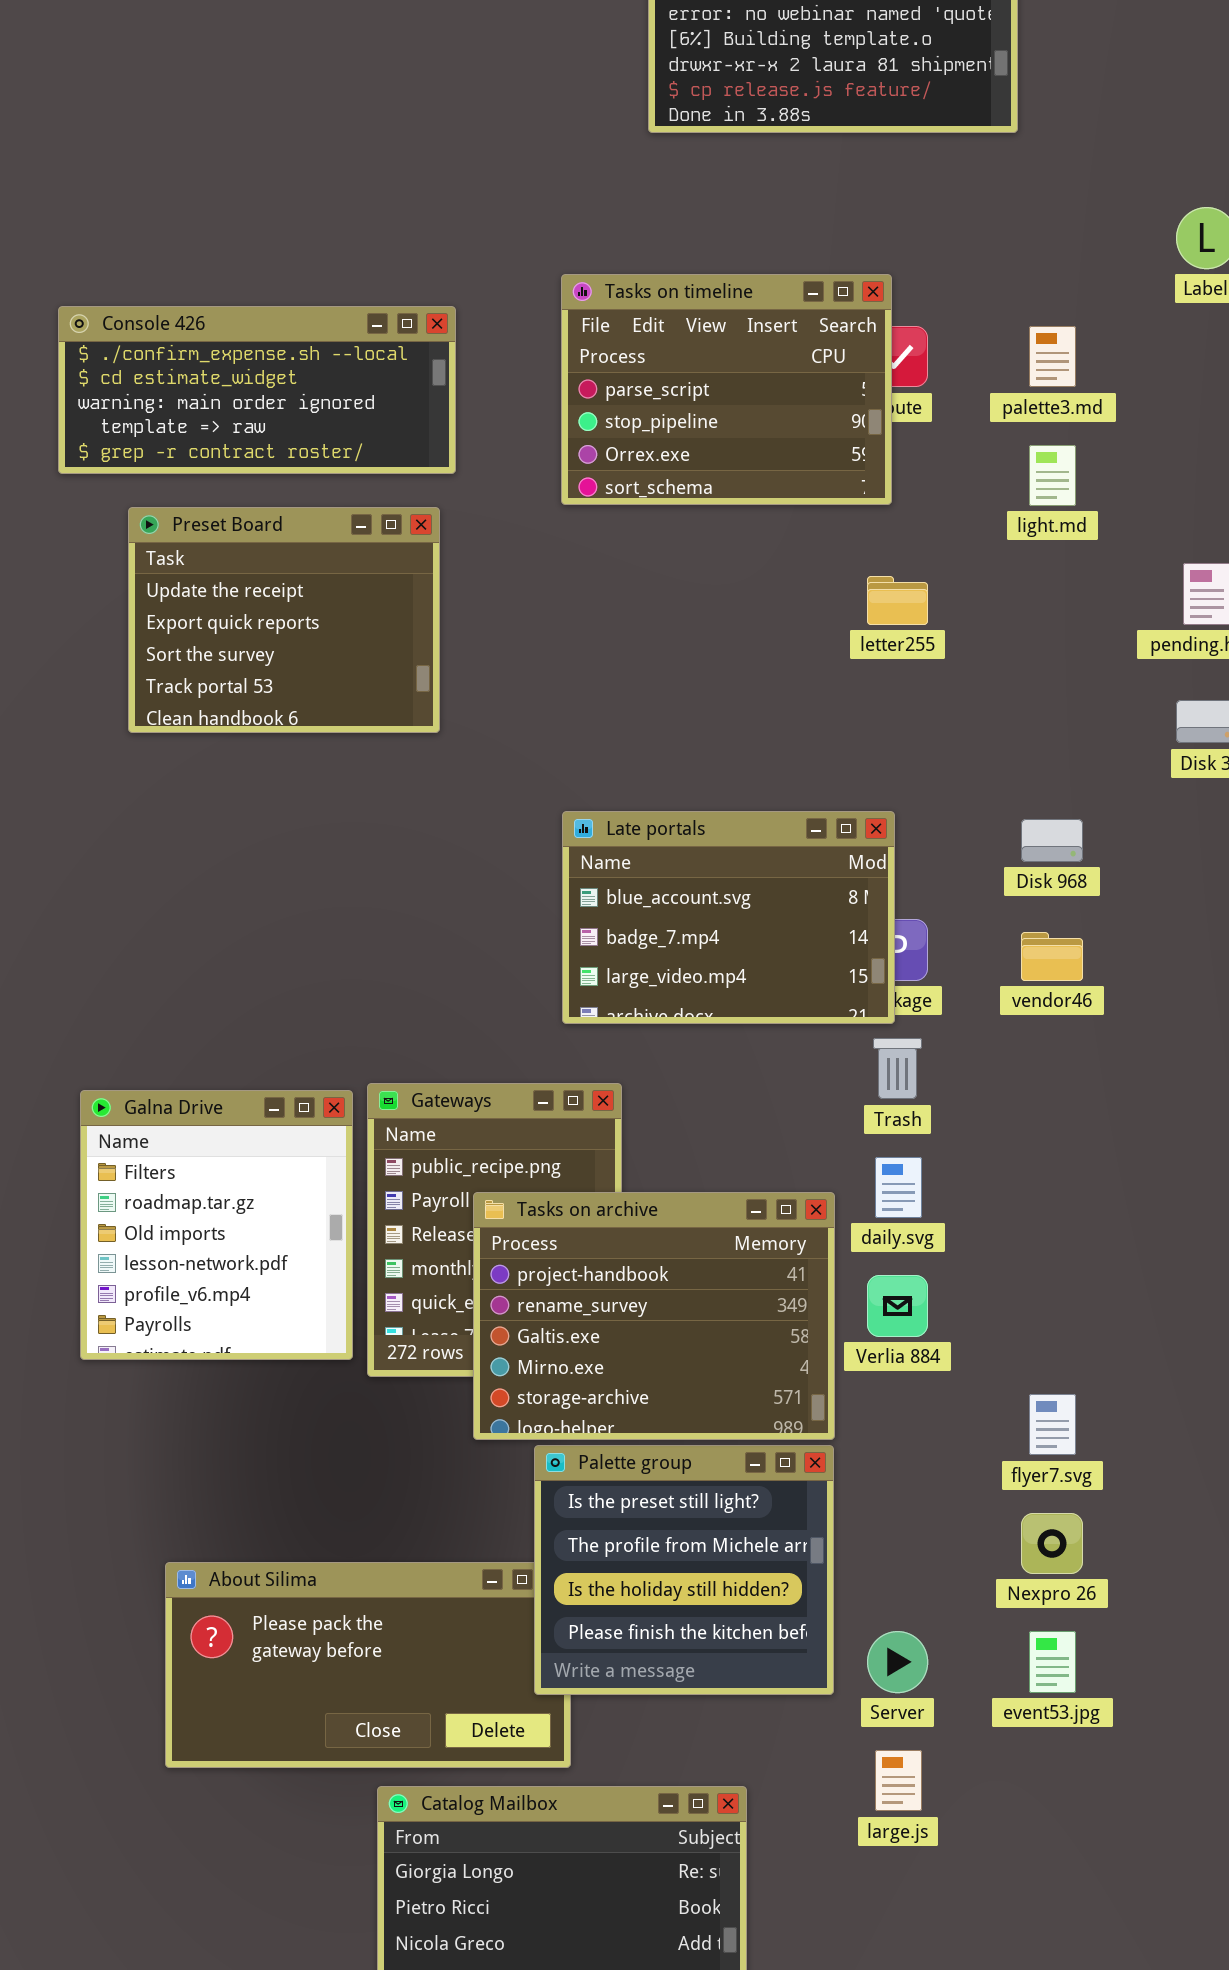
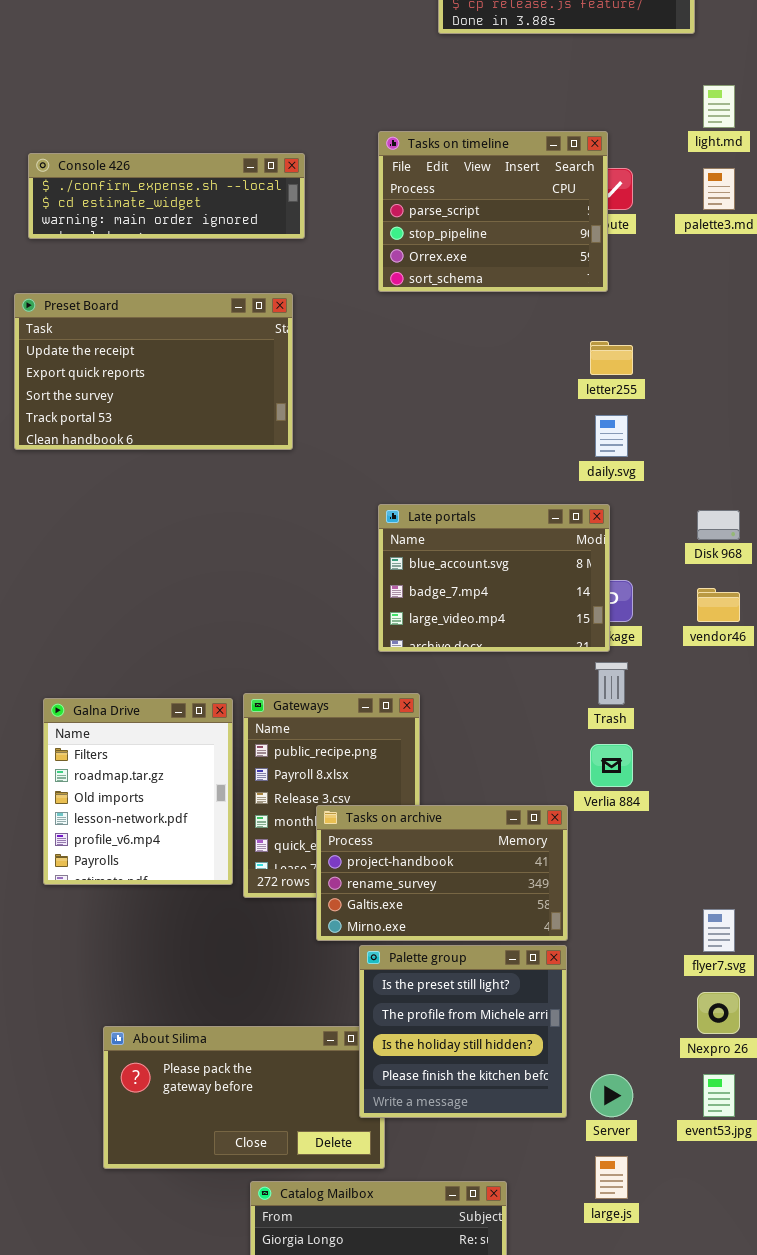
Console 426: [58,306,456,474] -> [28,153,305,239], resized
light.md: [1029,445,1076,506] -> [703,85,735,128], moved
Preset Board: [128,507,440,733] -> [14,293,293,450], resized
daily.svg: [875,1157,922,1218] -> [595,415,628,457], moved
Tasks on archive: [473,1192,835,1440] -> [316,805,568,941], resized
Verlia 884: [867,1275,928,1337] -> [590,744,633,787], moved

